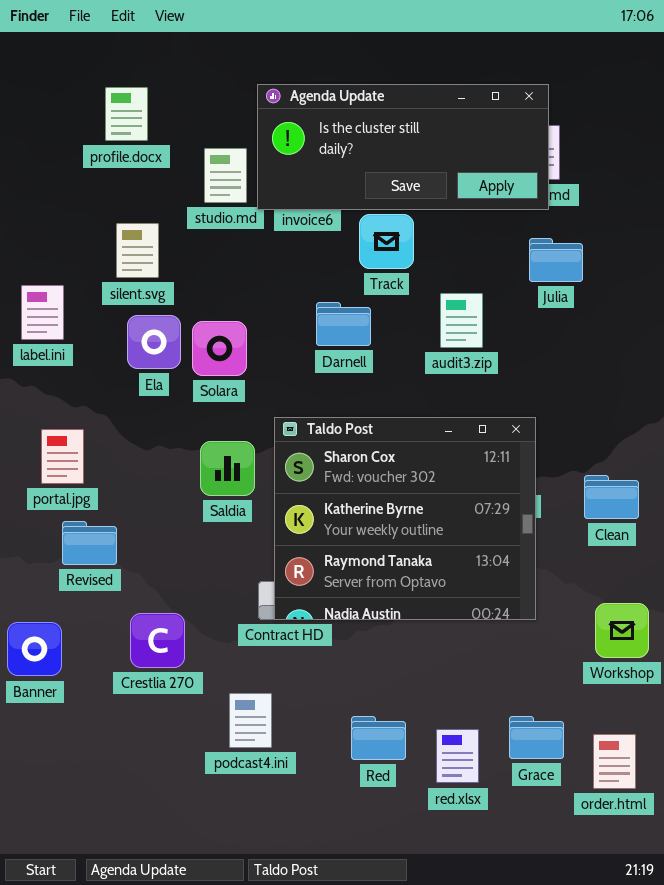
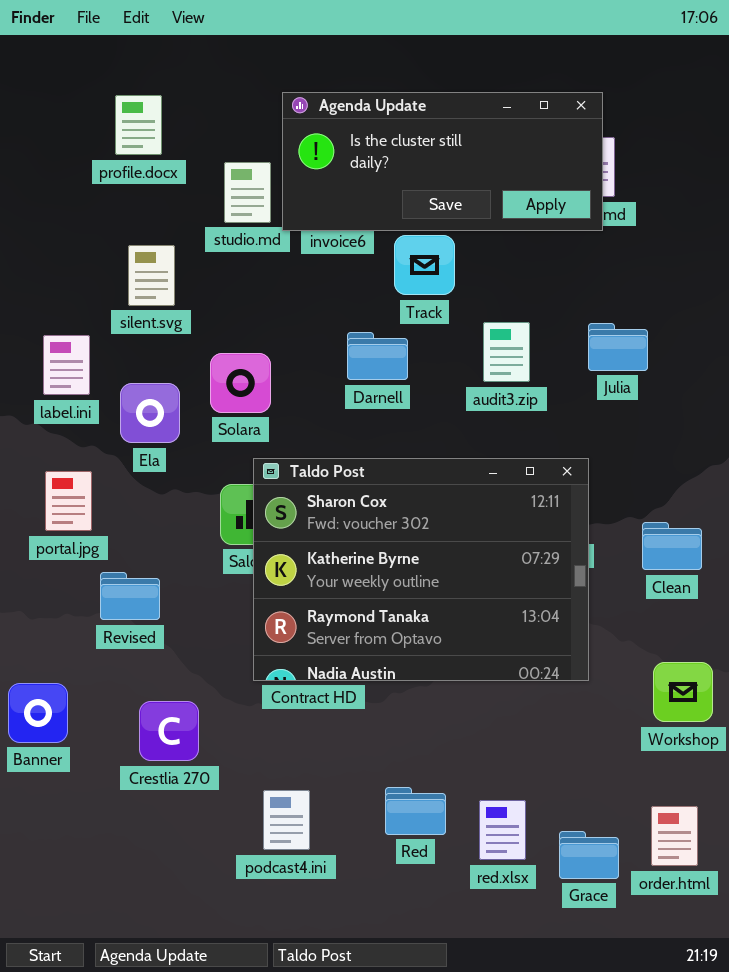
Julia: [529,238,583,282] -> [588,323,648,371], moved
label.ini: [21,285,64,340] -> [43,335,90,395], moved
Ela: [127,315,181,369] -> [120,383,180,443], moved
Taldo Post: [274,417,536,620] -> [253,458,589,681], resized
Revised: [62,521,117,565] -> [100,572,160,620], moved
Crestlia 270: [130,613,185,668] -> [139,701,199,761], moved
podcast4.ini: [229,693,272,748] -> [263,790,310,850], moved
Grace: [509,716,564,759] -> [559,831,619,879], moved

